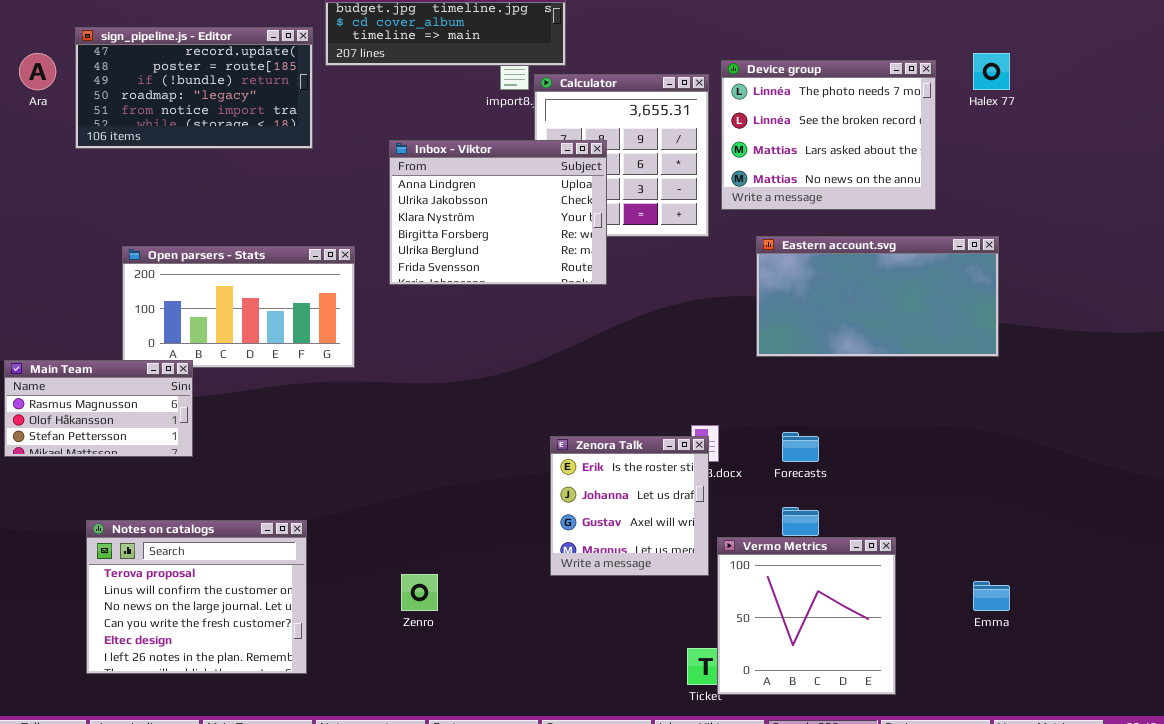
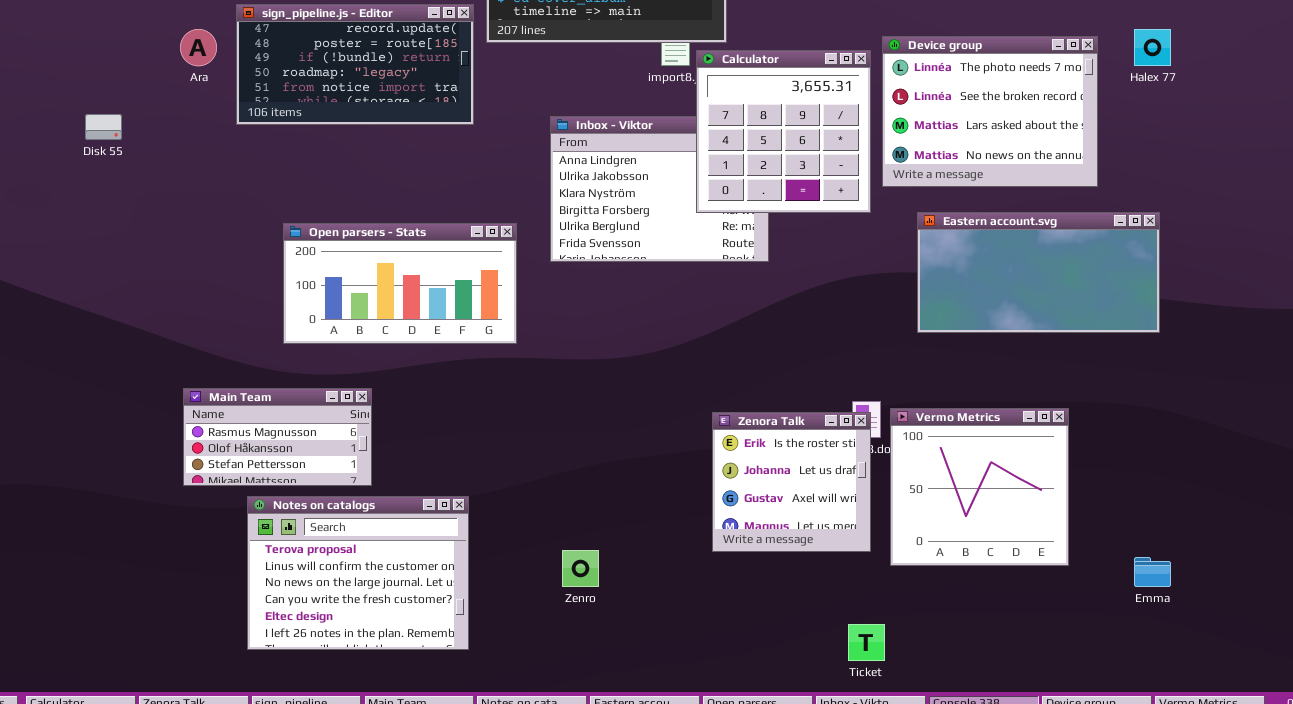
Calculator: [534,74,709,237] -> [696,50,871,213], raised
Main Team: [4,360,193,457] -> [183,388,372,486], moved
Vermo Metrics: [717,537,896,695] -> [890,408,1069,566], moved

